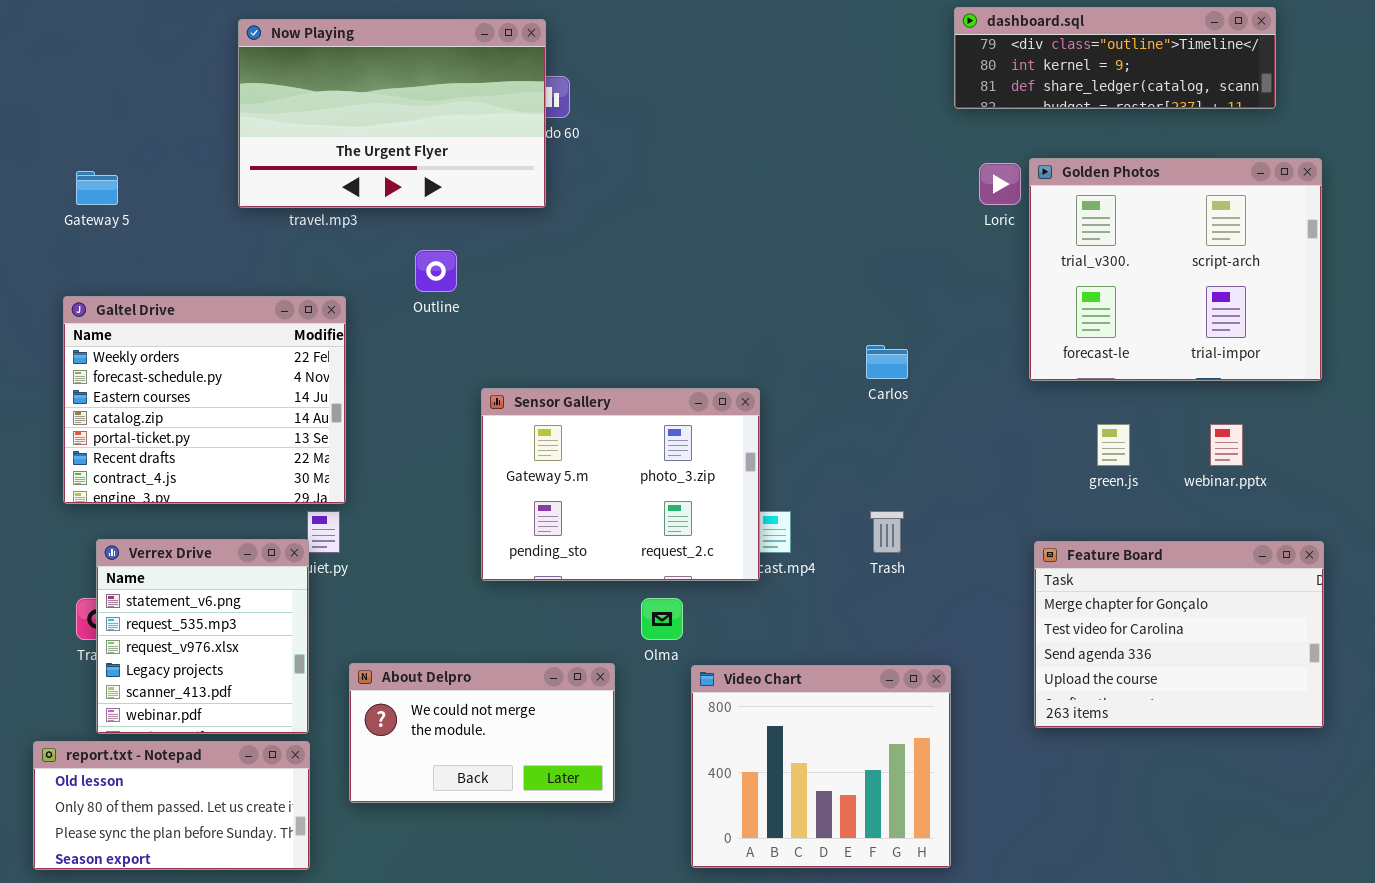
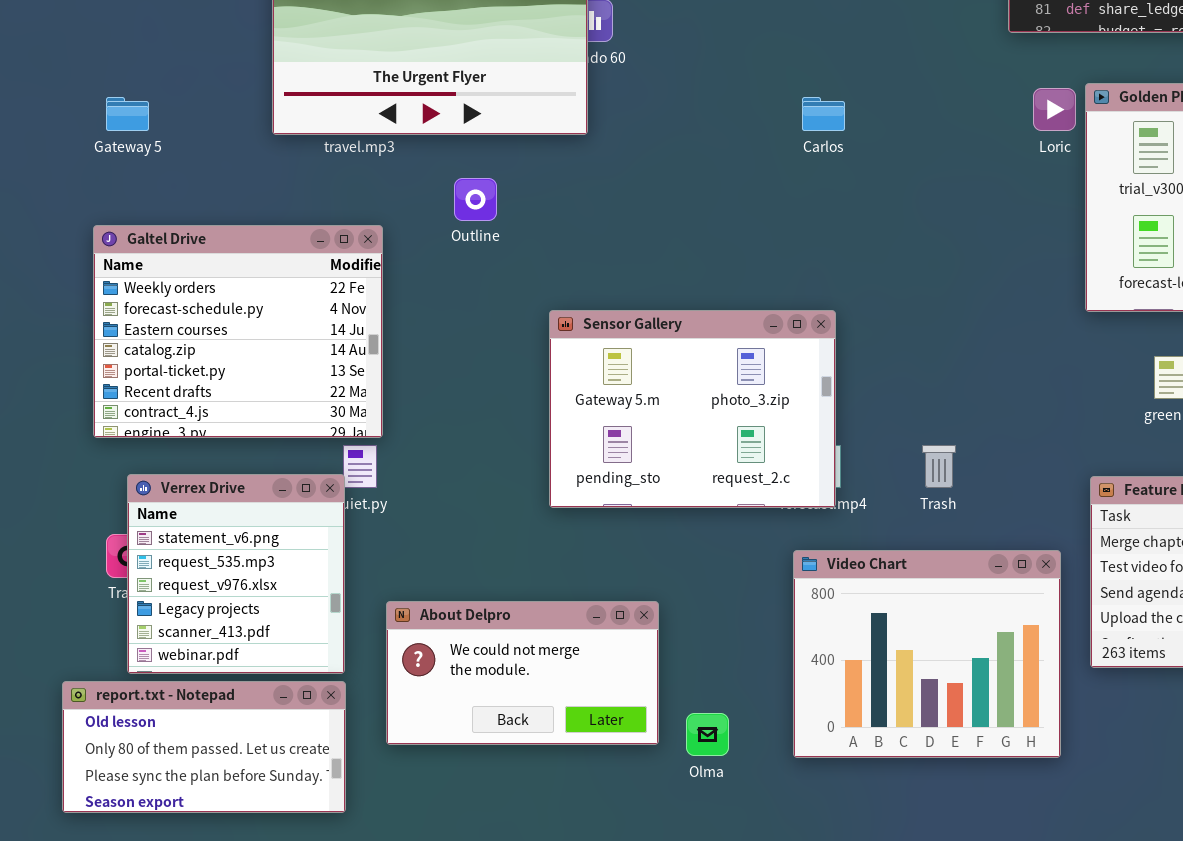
Carlos: [866,345,908,379] -> [802,97,845,131], moved
Sensor Gallery: [481,388,760,581] -> [549,310,836,508], moved
Olma: [641,598,683,640] -> [686,713,729,756], moved
Video Chart: [691,665,951,868] -> [793,550,1061,758], moved

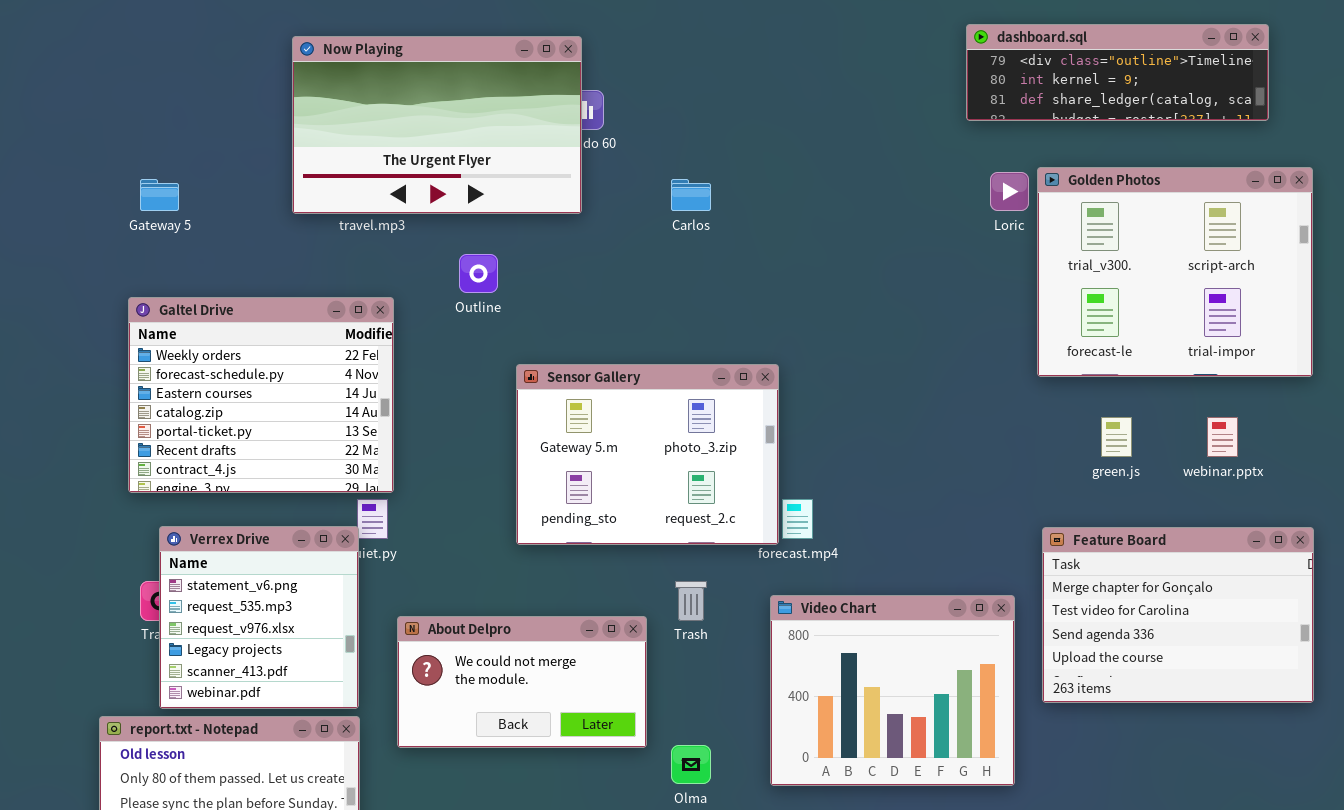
Carlos: [802,97,845,131] -> [671,179,711,211], moved
Sensor Gallery: [549,310,836,508] -> [516,364,779,545], moved
Trash: [922,445,956,488] -> [675,581,707,621], moved
About Delpro: [386,601,659,745] -> [397,616,647,748], moved

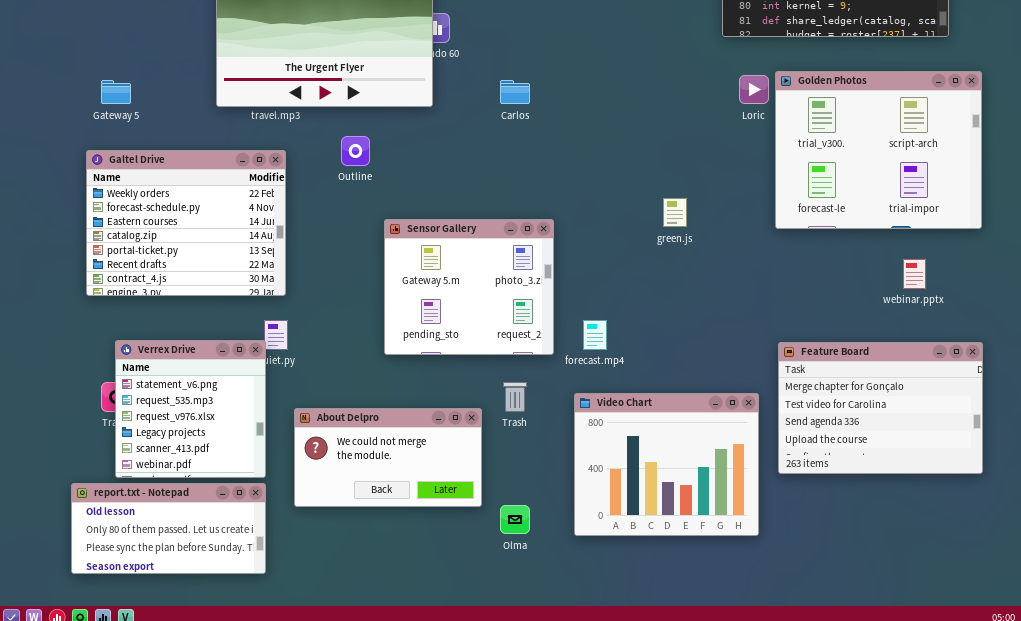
Galtel Drive: [128,297,394,493] -> [86,150,286,296], moved
Sensor Gallery: [516,364,779,545] -> [384,219,554,355], resized
green.js: [1101,417,1132,457] -> [663,198,687,227], moved

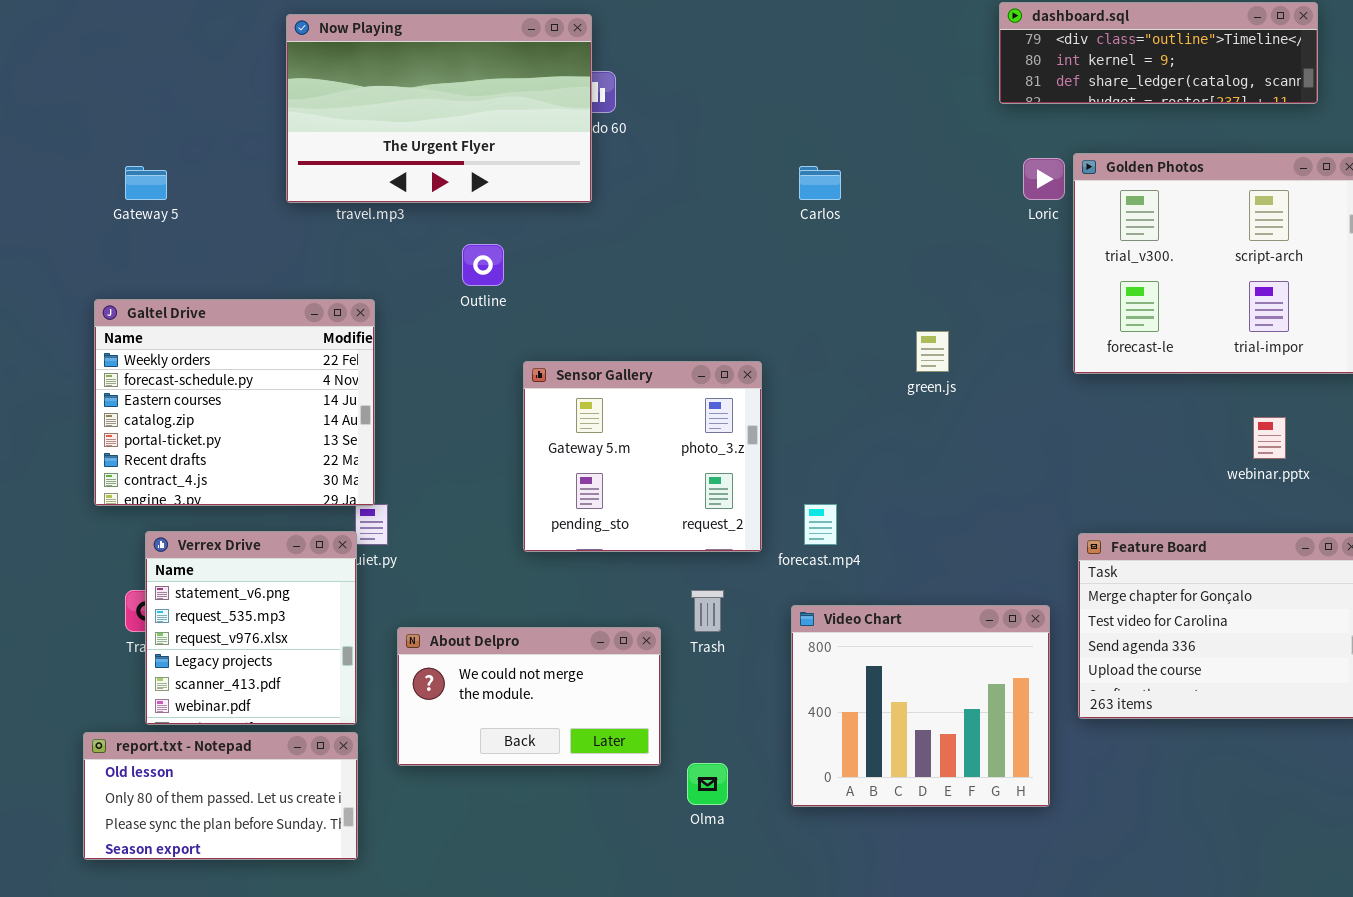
Carlos: [500,80,530,104] -> [799,166,841,200], moved
Galtel Drive: [86,150,286,296] -> [94,299,375,506], moved

